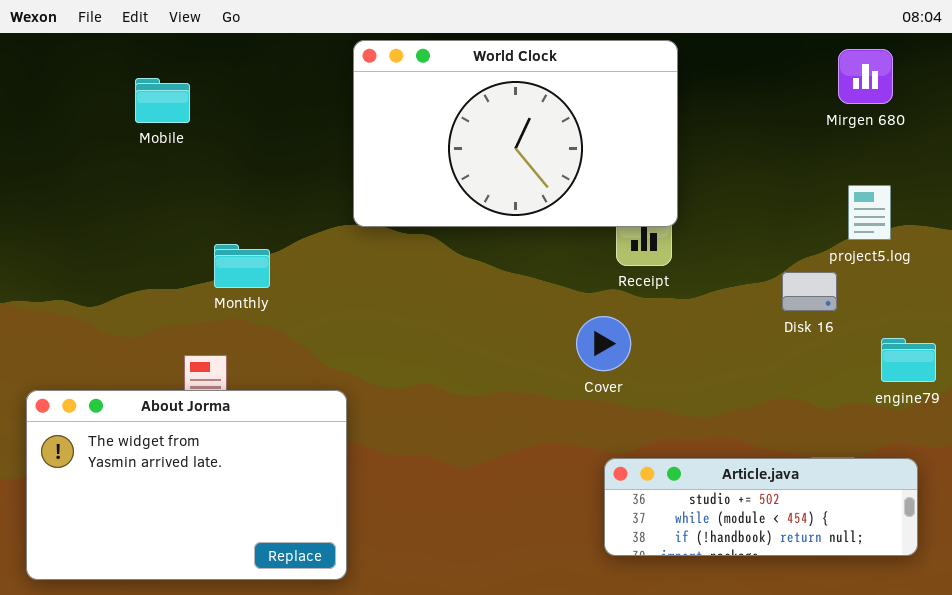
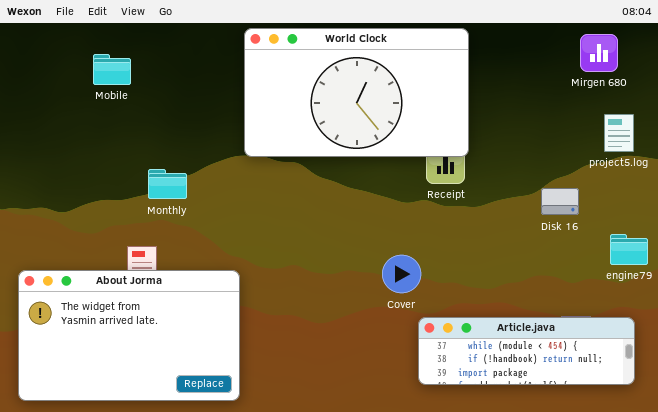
project5.log: [848,185,891,240] -> [604,114,634,152], moved
Cover: [576,316,631,371] -> [382,255,421,293], moved
Article.java: [604,458,918,556] -> [418,317,635,385], scrolled down 1 row

